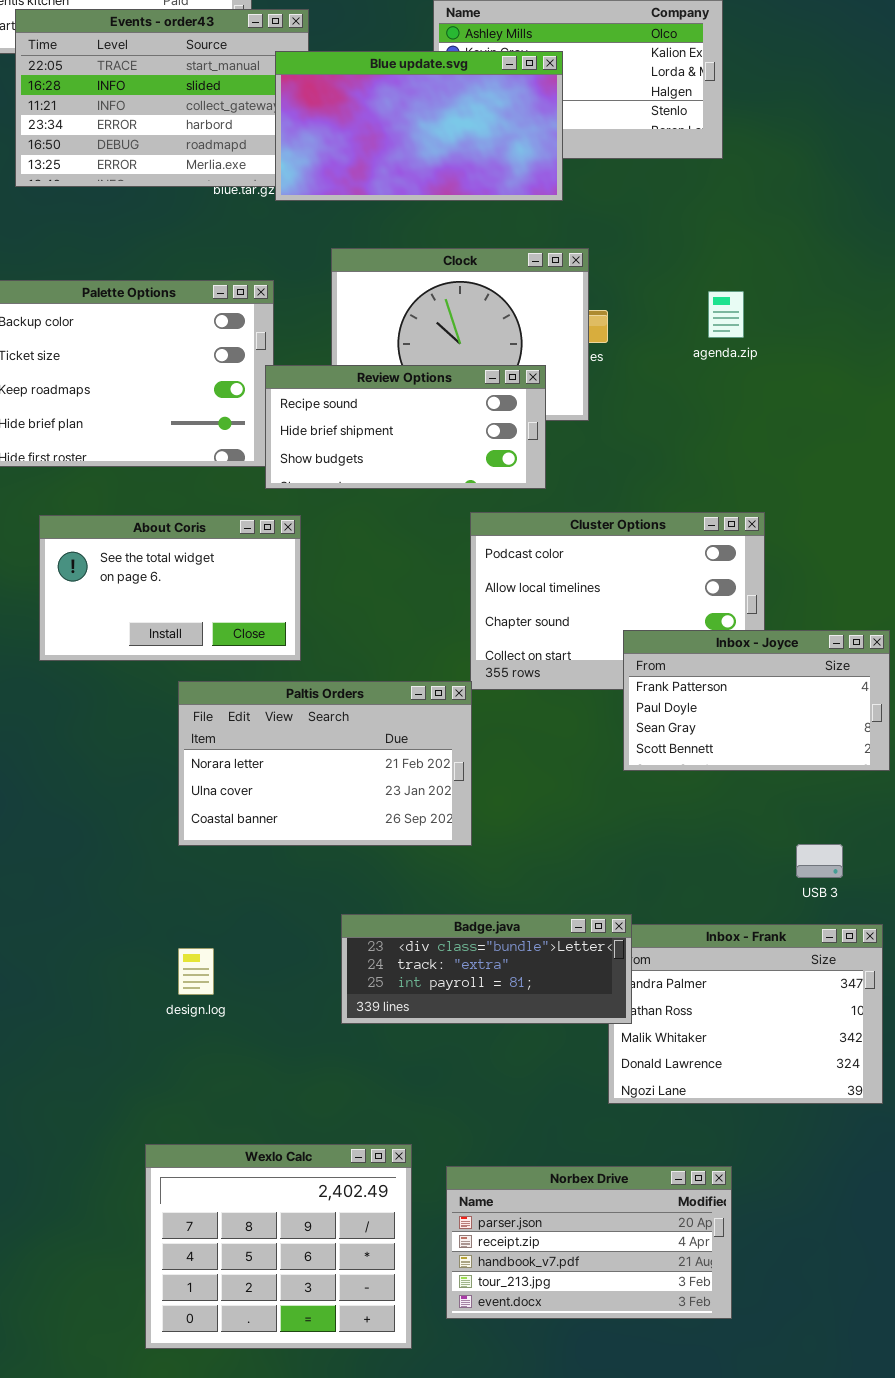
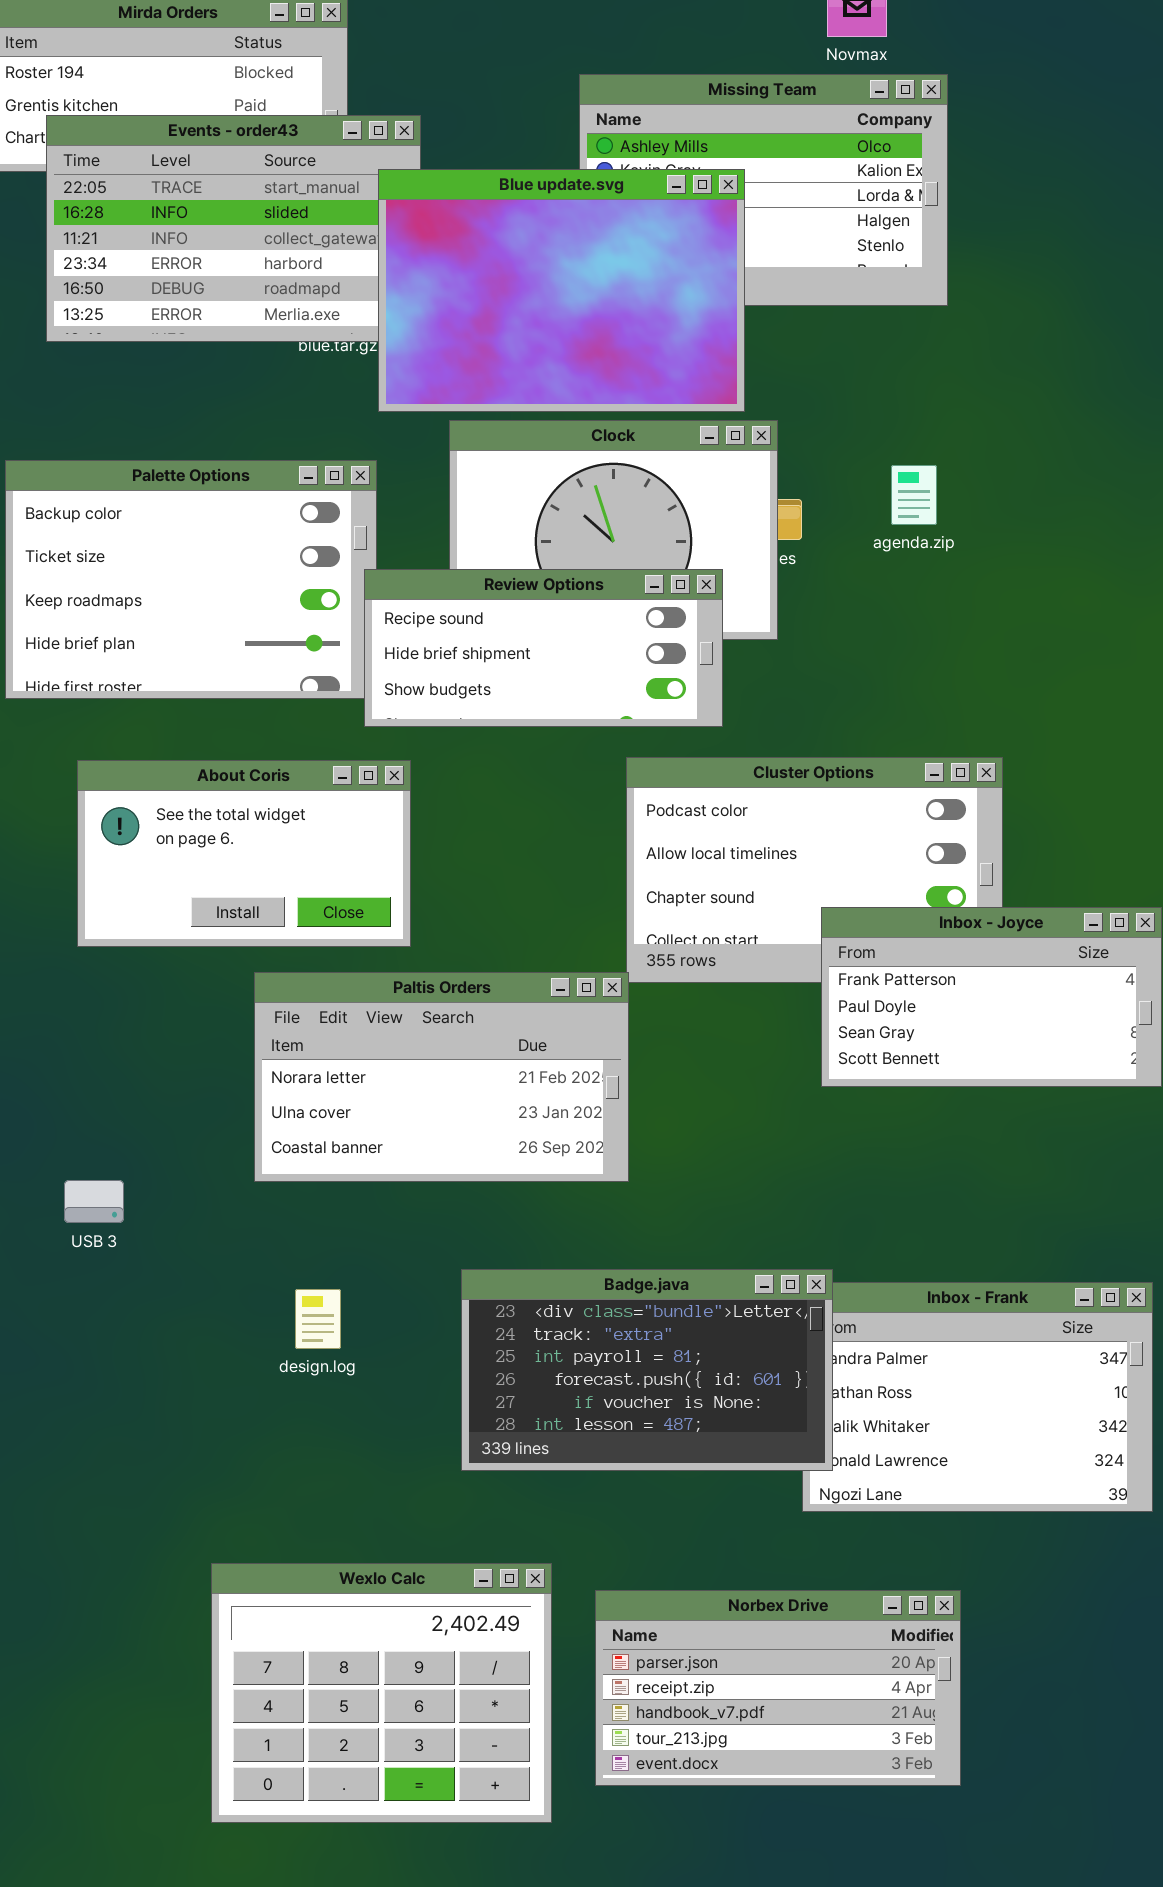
Blue update.svg: [275,51,563,201] -> [378,169,745,412], resized
agenda.zip: [708,291,744,338] -> [891,465,937,525], moved
USB 3: [796,844,843,878] -> [64,1180,124,1223], moved
Badge.java: [341,914,632,1024] -> [461,1269,833,1471], resized
design.log: [178,948,214,995] -> [295,1289,341,1349], moved

